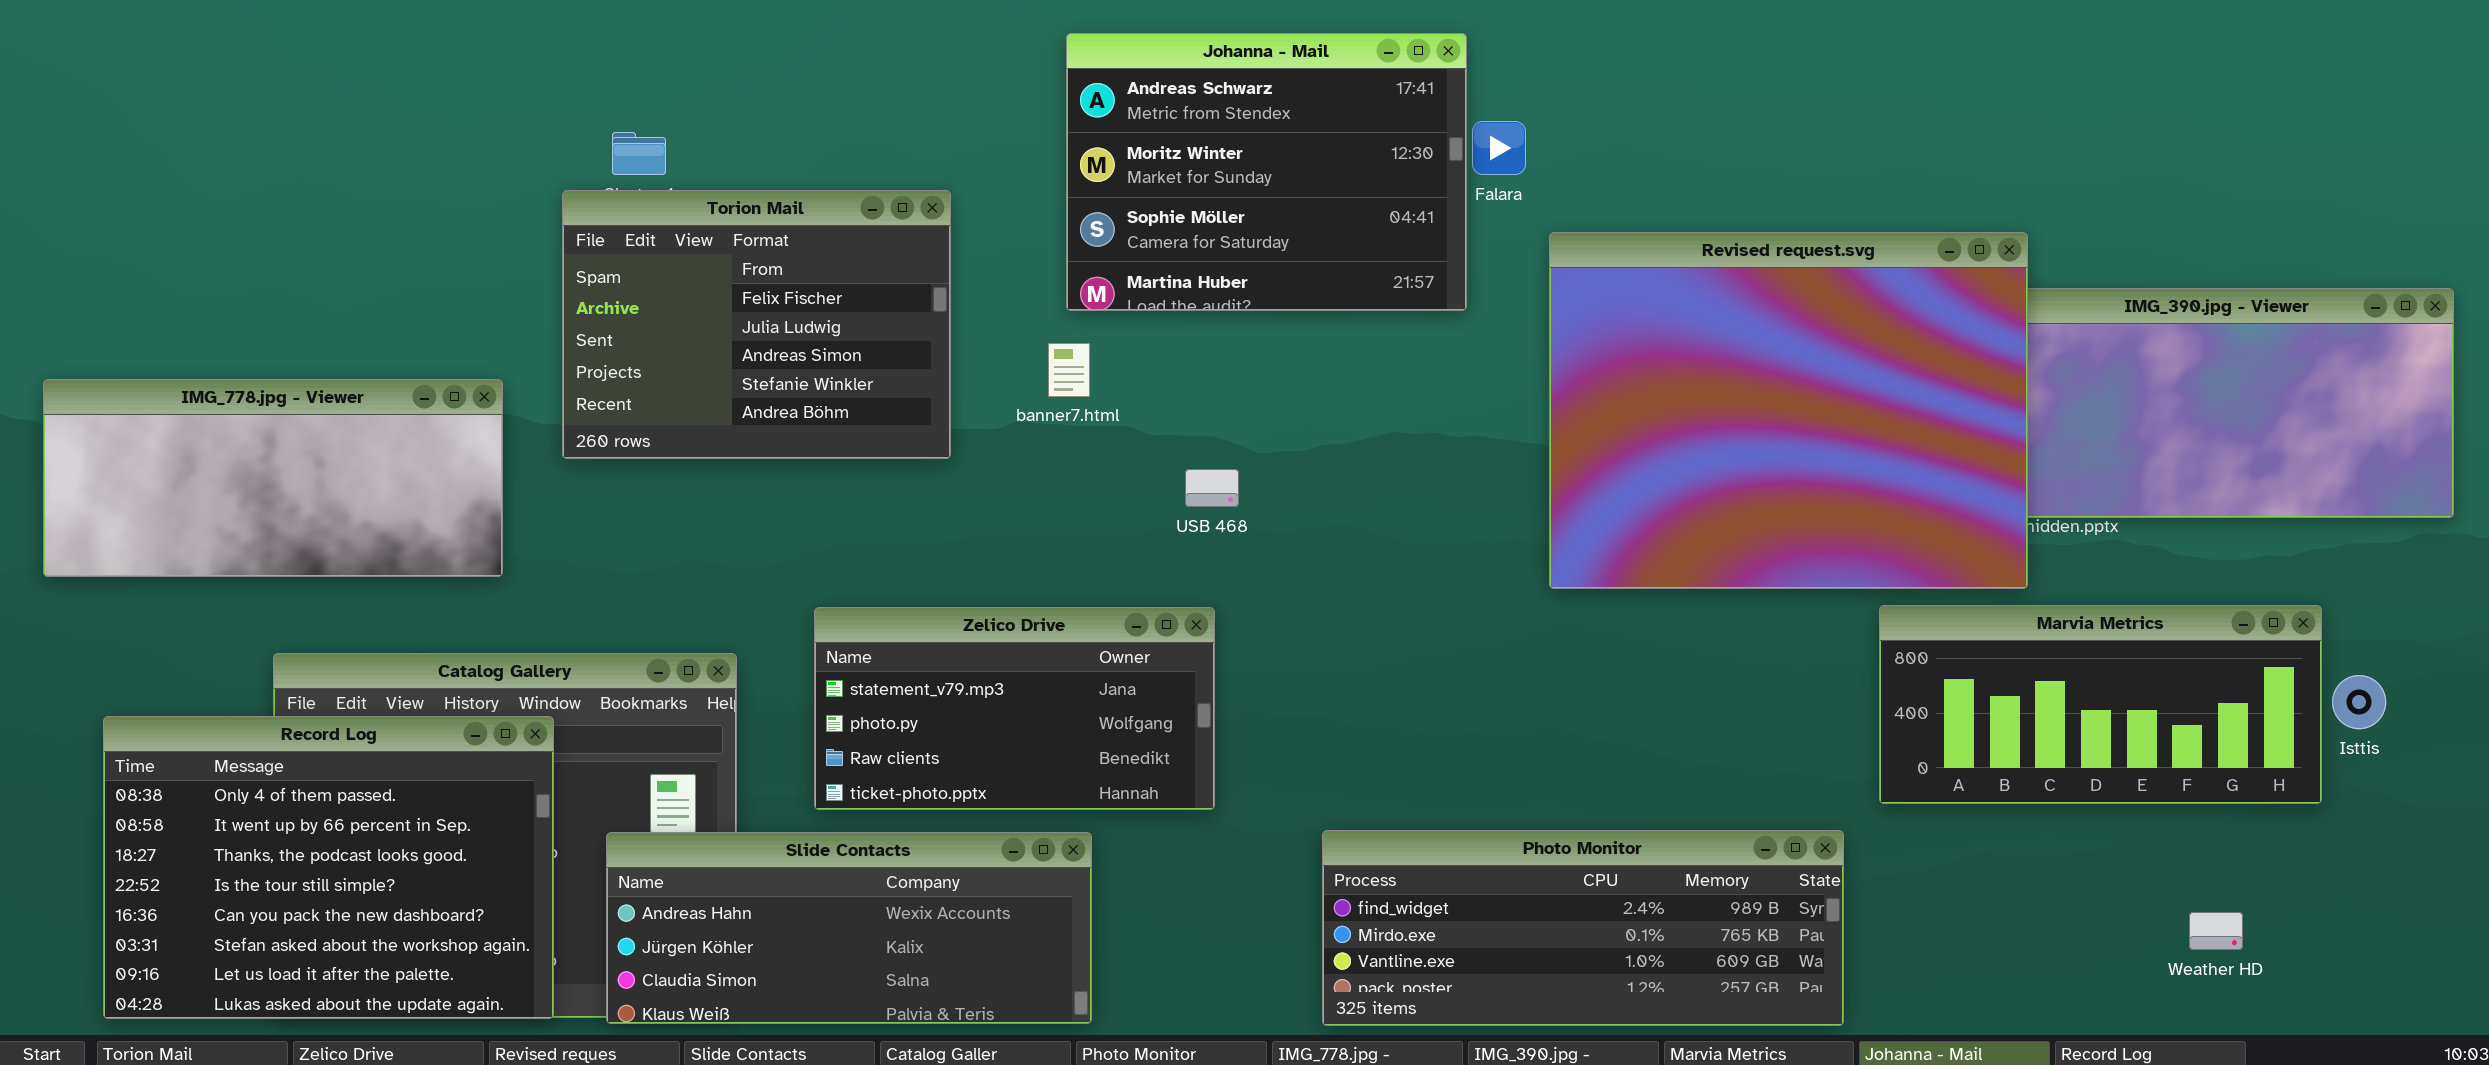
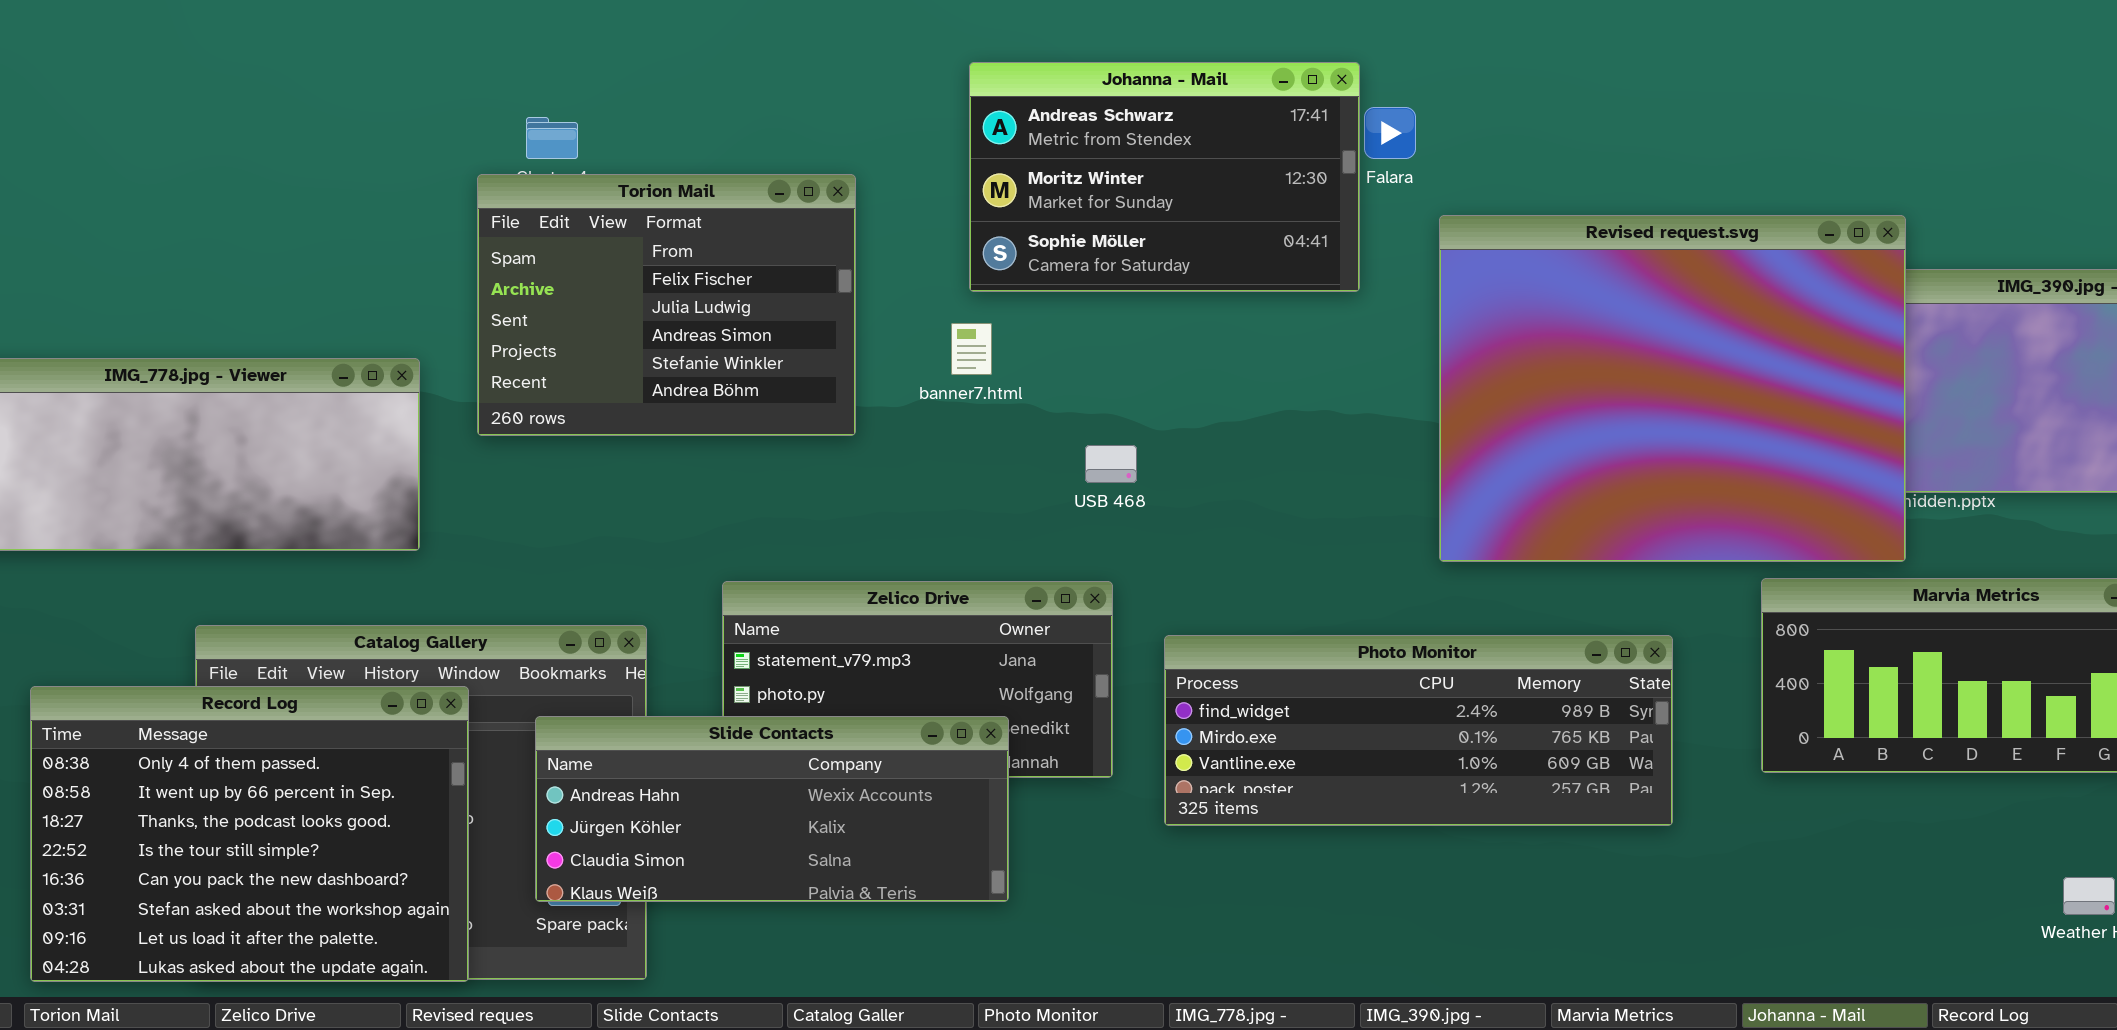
Johanna - Mail: [1066,33,1467,311] -> [969,62,1360,292], resized
Photo Monitor: [1322,830,1844,1026] -> [1164,635,1673,826], moved
Slide Contacts: [606,832,1092,1024] -> [535,716,1009,902], moved

